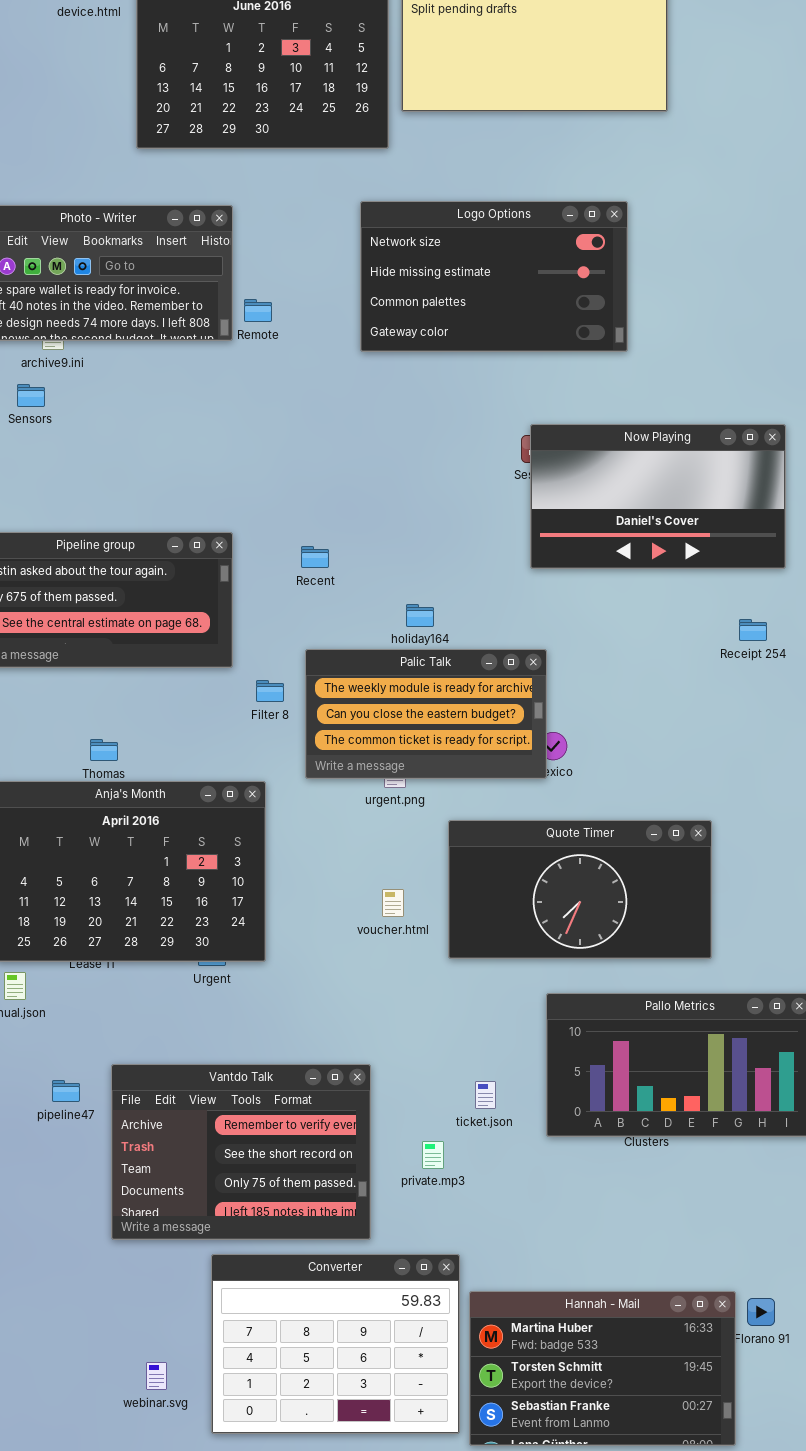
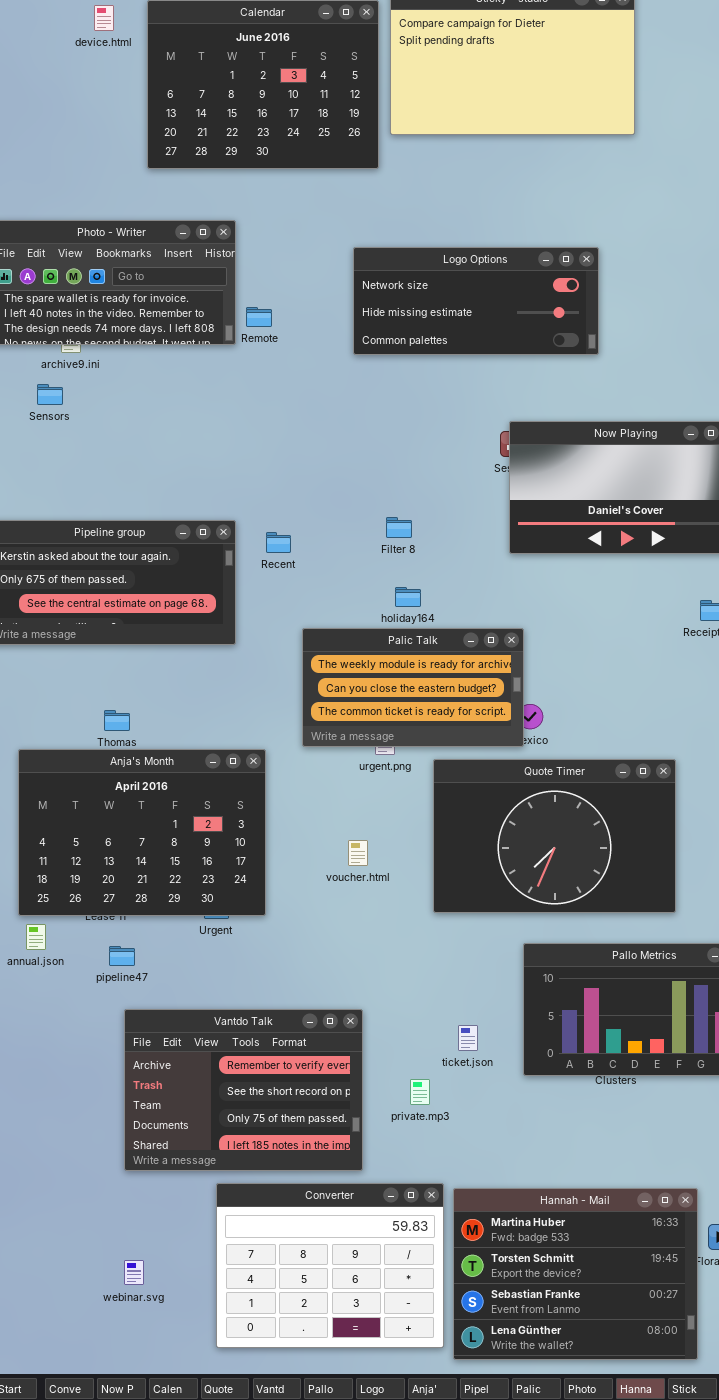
Logo Options: [360,201,628,352] -> [353,247,599,355], resized
Recent: [301,546,329,568] -> [266,532,291,553], moved
Filter 8: [256,680,284,702] -> [386,517,412,538], moved
Quote Timer: [448,820,712,959] -> [433,759,676,913], resized
voucher.html: [382,889,404,917] -> [348,840,368,866], moved
pipeline47: [52,1080,80,1102] -> [109,946,135,966], moved
Hannah - Mail: [469,1291,736,1446] -> [453,1188,698,1360], resized
webinar.svg: [146,1362,167,1390] -> [124,1260,144,1285], moved

